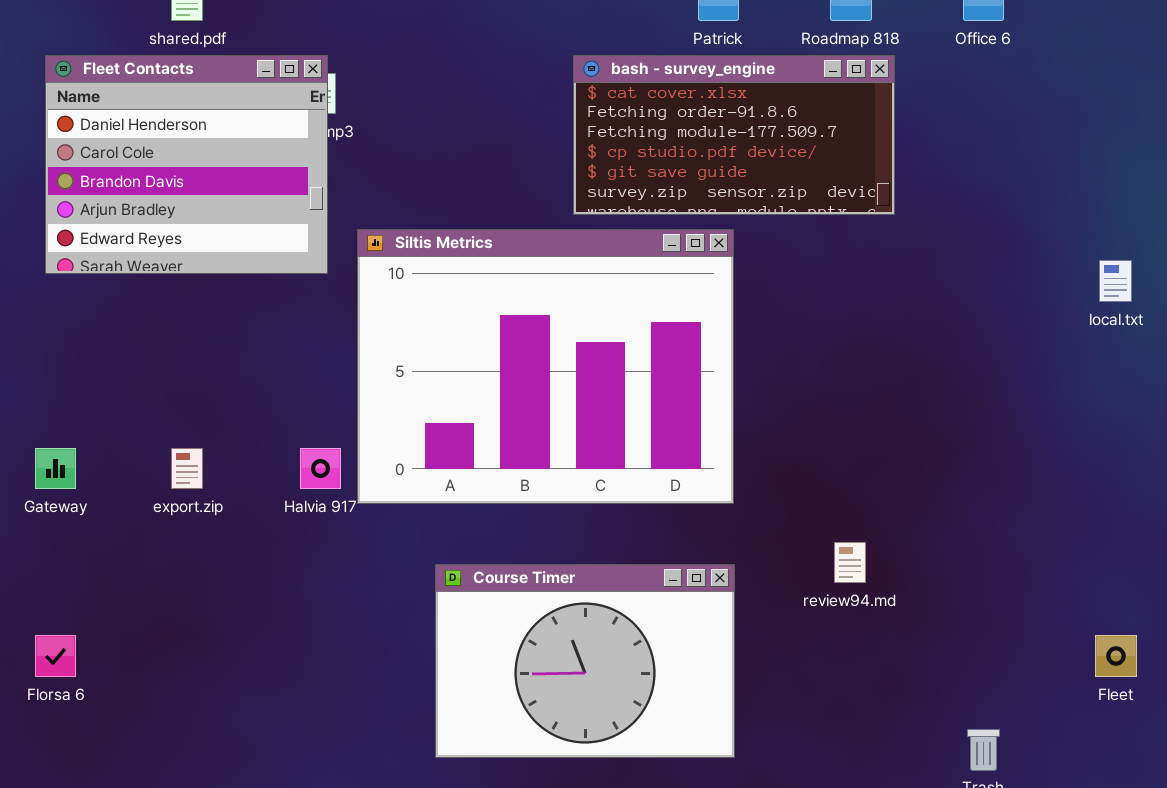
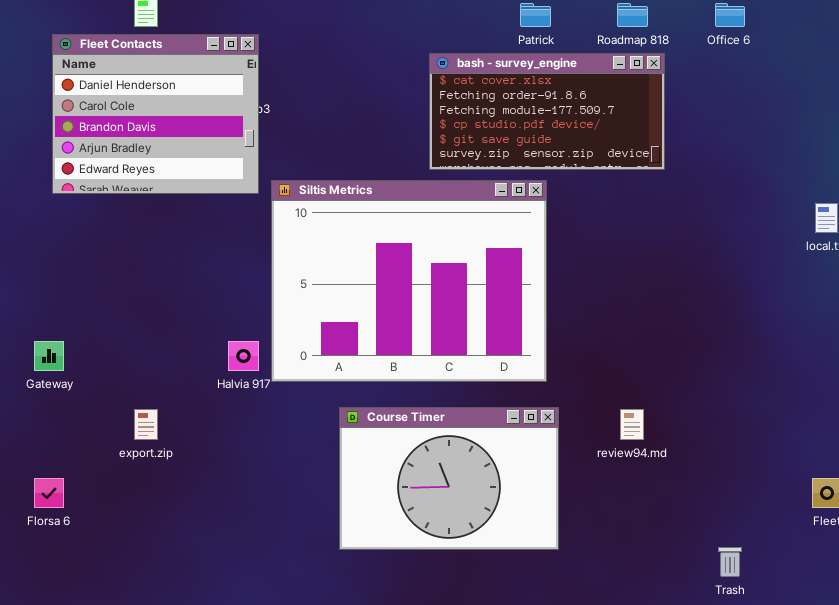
Fleet Contacts: [45,55,328,274] -> [52,34,259,194], moved
export.zip: [171,448,203,489] -> [134,409,158,440], moved
Course Timer: [435,564,735,758] -> [339,407,559,550], moved

